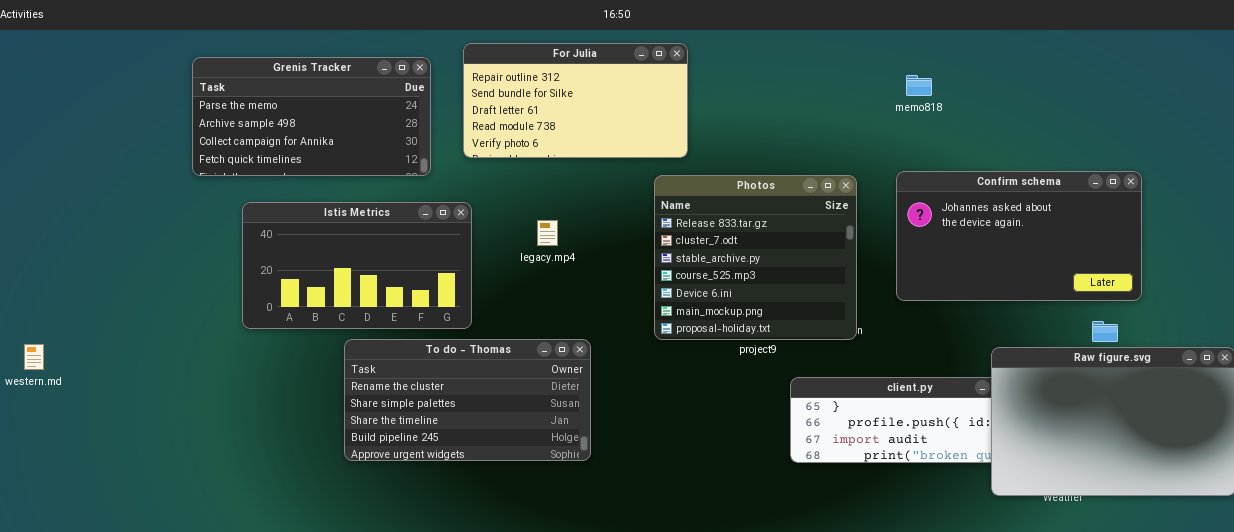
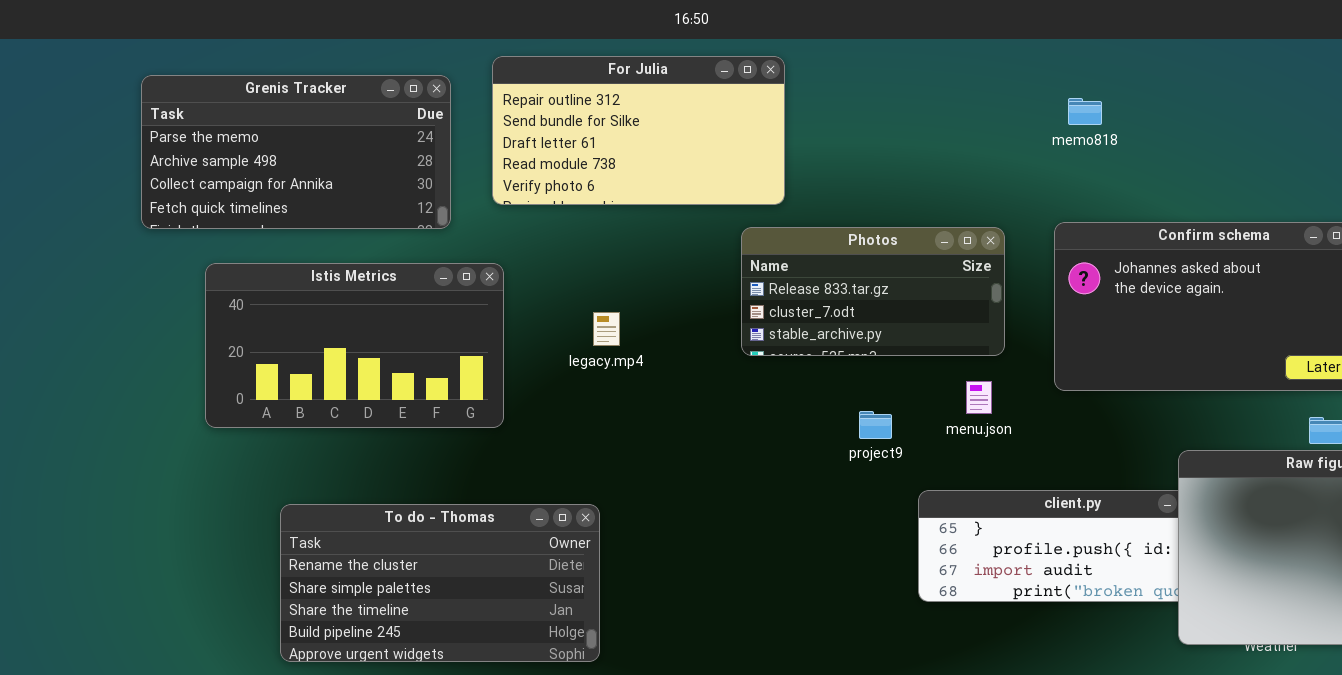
Photos: [654,175,857,340] -> [741,227,1005,356], resized
legacy.mp4: [537,220,558,246] -> [593,312,620,346], moved
To do - Thomas: [344,339,591,461] -> [280,504,600,662], moved

